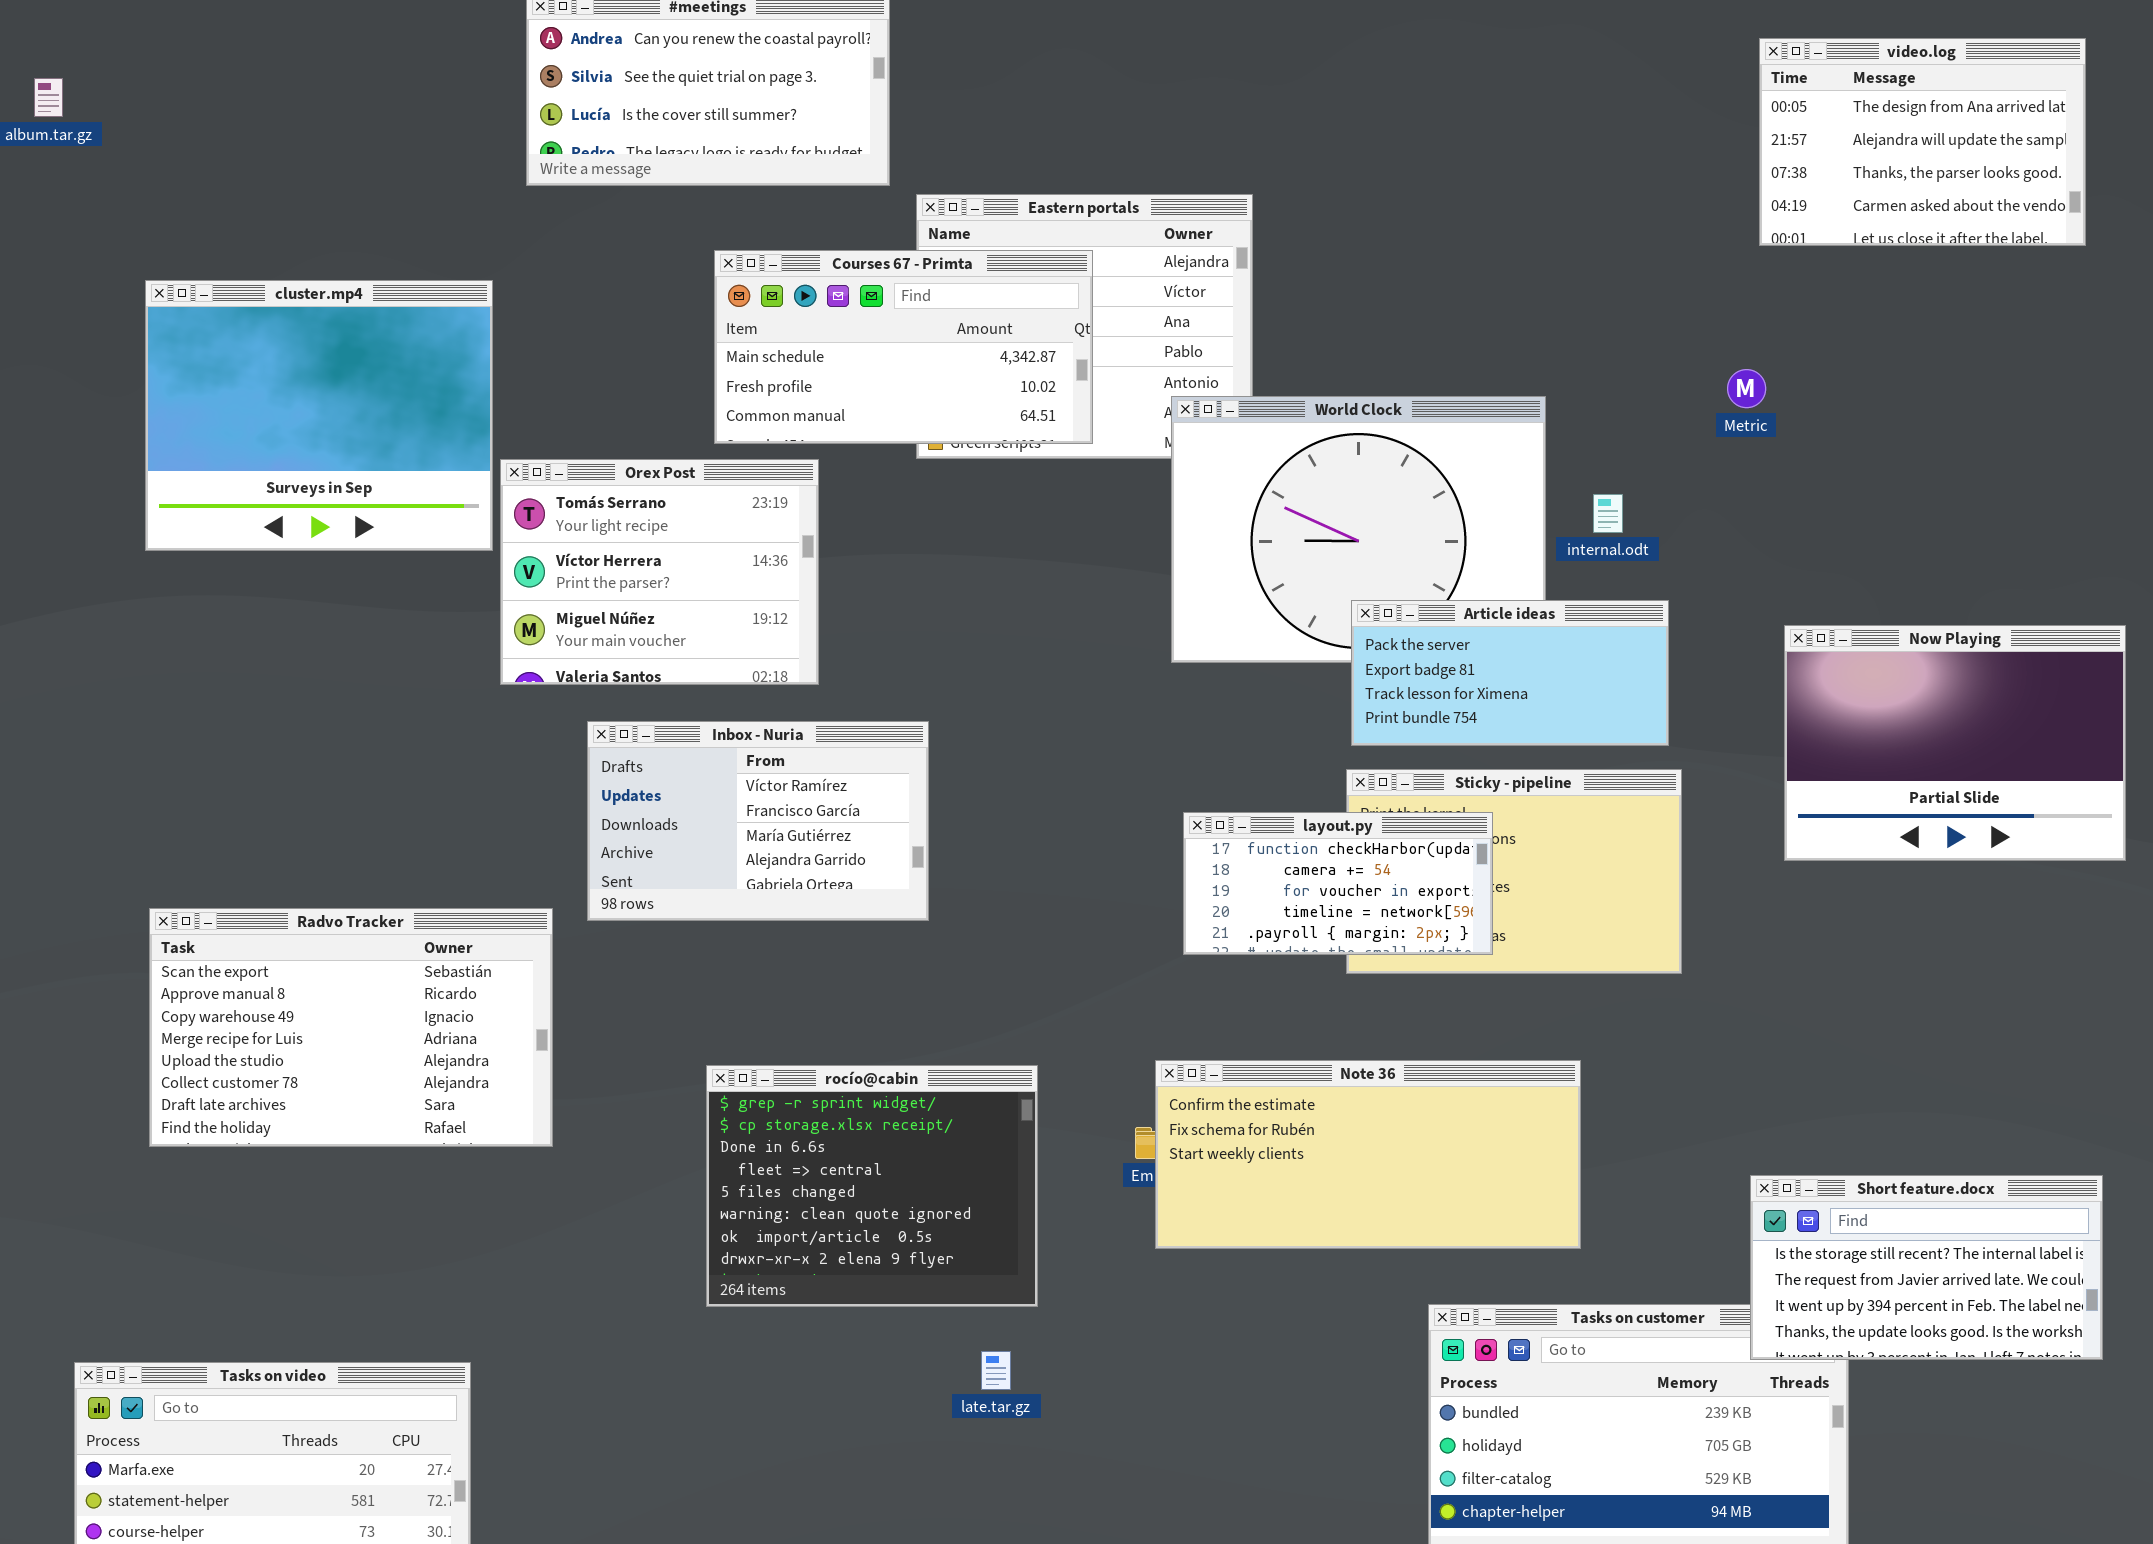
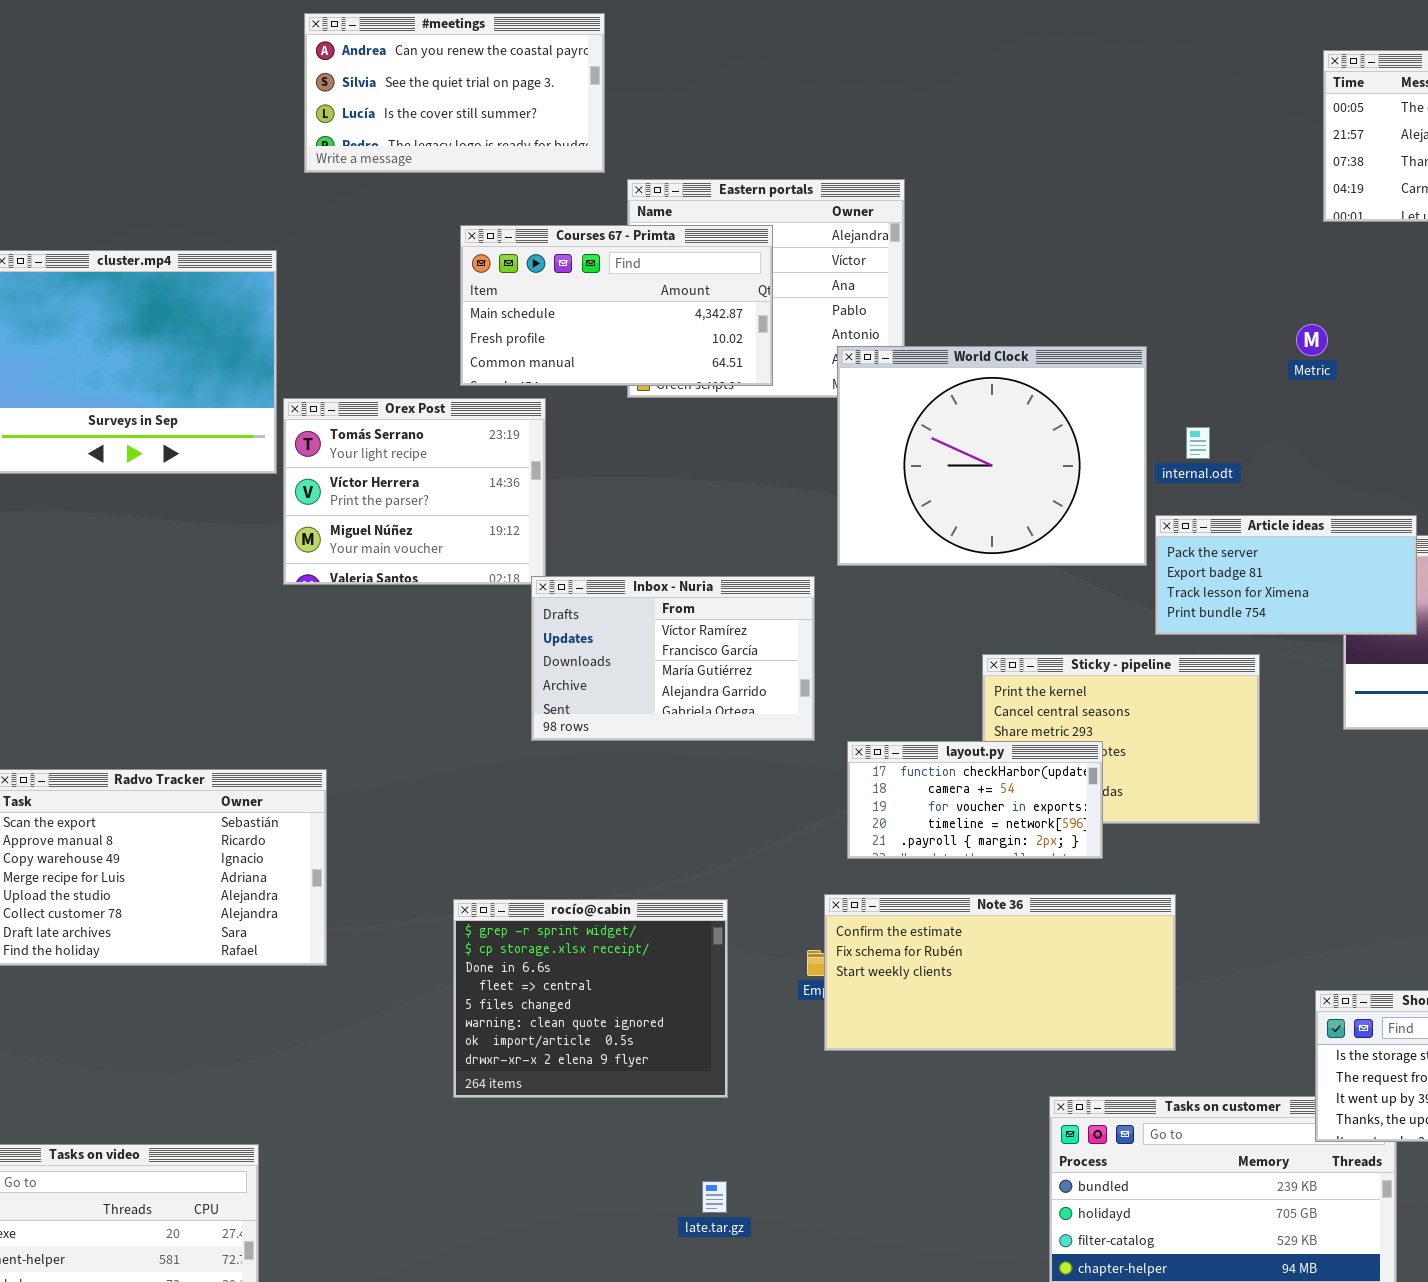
Article ideas: [1351,600,1669,746] -> [1155,515,1417,635], moved
Inbox - Nuria: [587,721,929,921] -> [531,576,815,741], moved
layout.py: [1183,812,1493,955] -> [847,741,1103,859], moved
late.tar.gz: [981,1351,1011,1390] -> [702,1181,727,1213], moved

